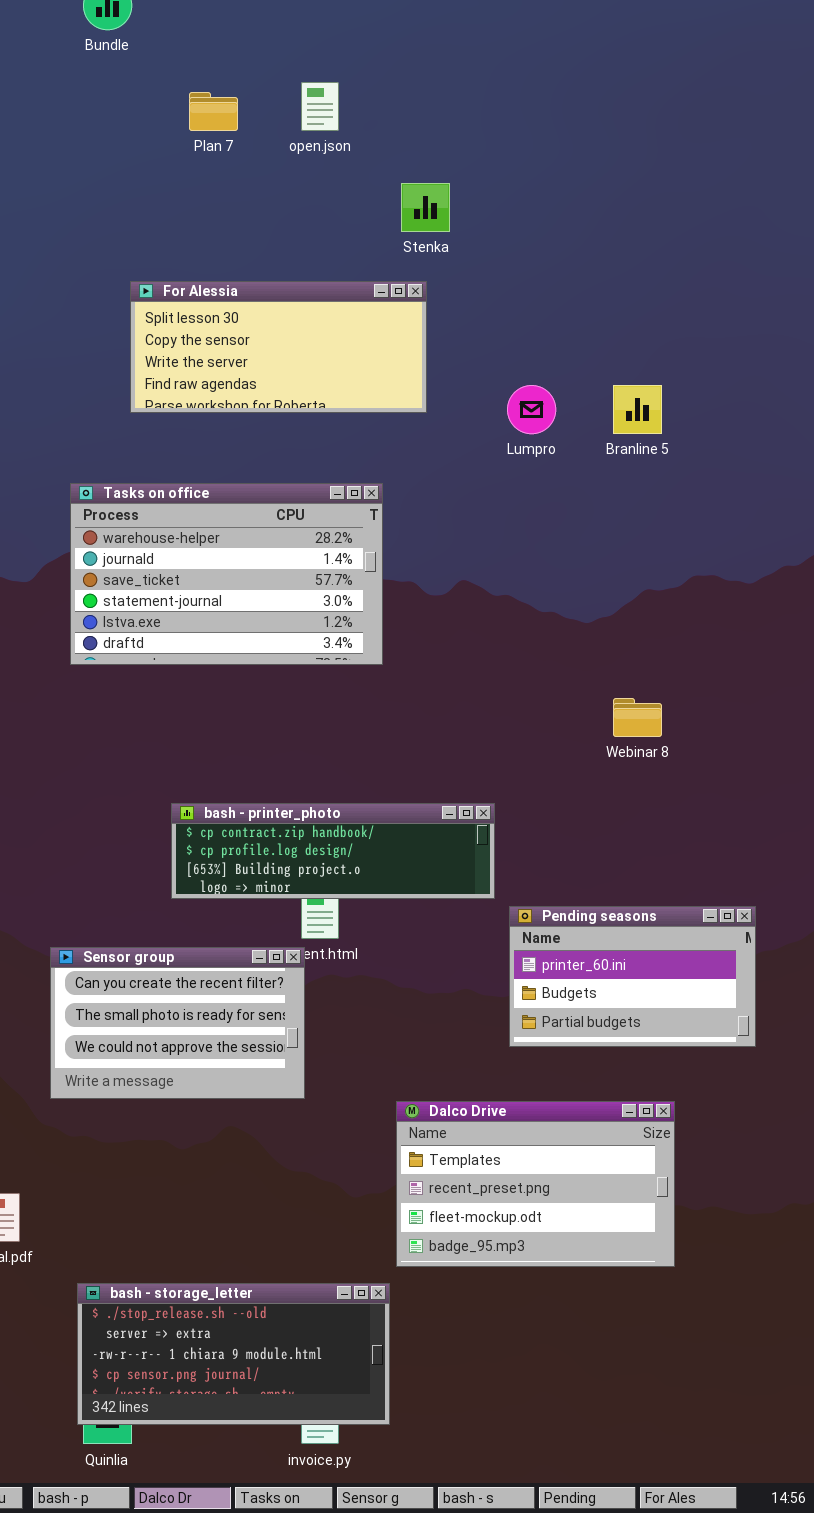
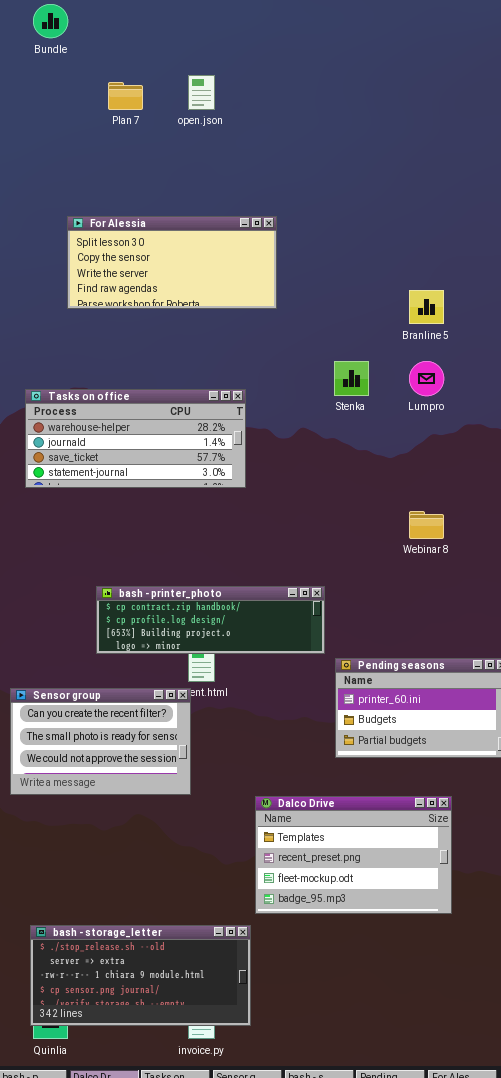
Stenka: [401,183,450,232] -> [334,361,369,396], moved
Lumpro: [507,385,556,434] -> [409,361,444,396], moved
Tasks on office: [70,483,383,665] -> [25,389,246,488], resized

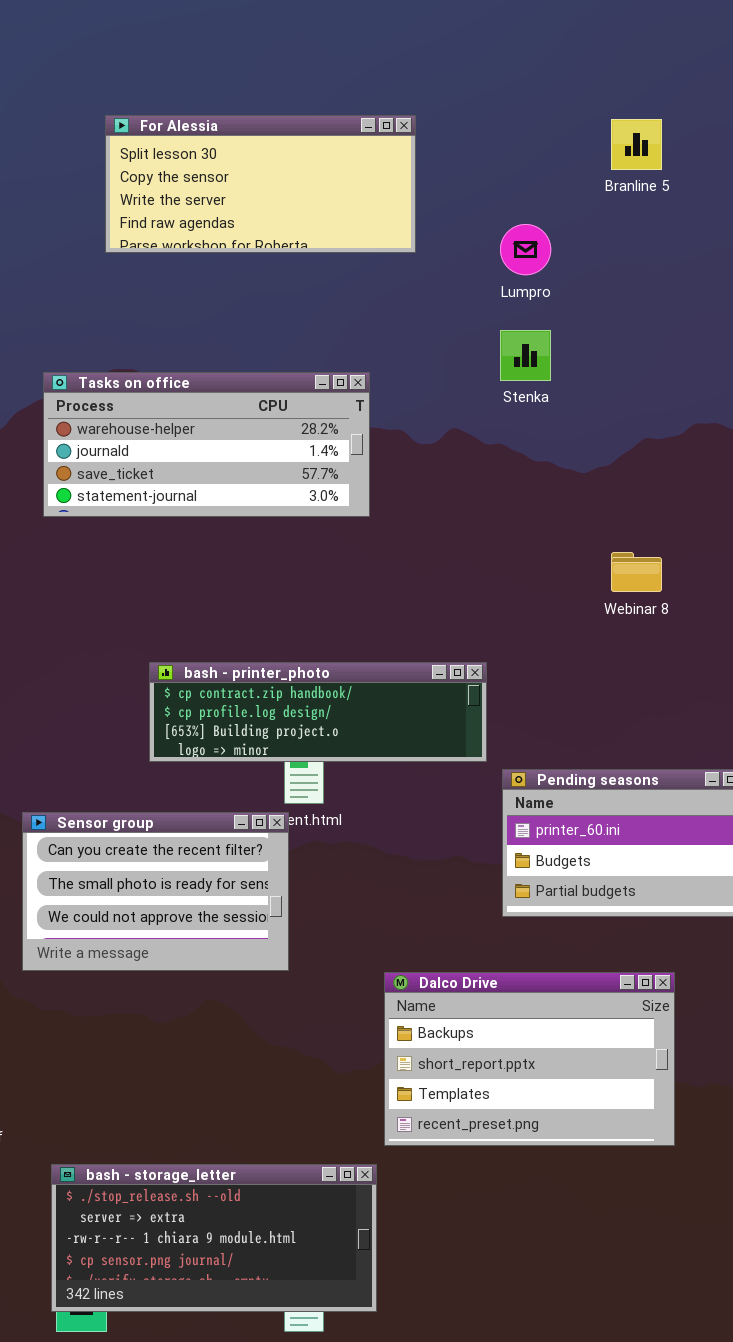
Branline 5: [409,290,444,324] -> [611,119,662,170], moved
Lumpro: [409,361,444,396] -> [500,224,551,275], moved
Dalco Drive: [255,796,452,914] -> [384,972,675,1146], scrolled up 2 rows

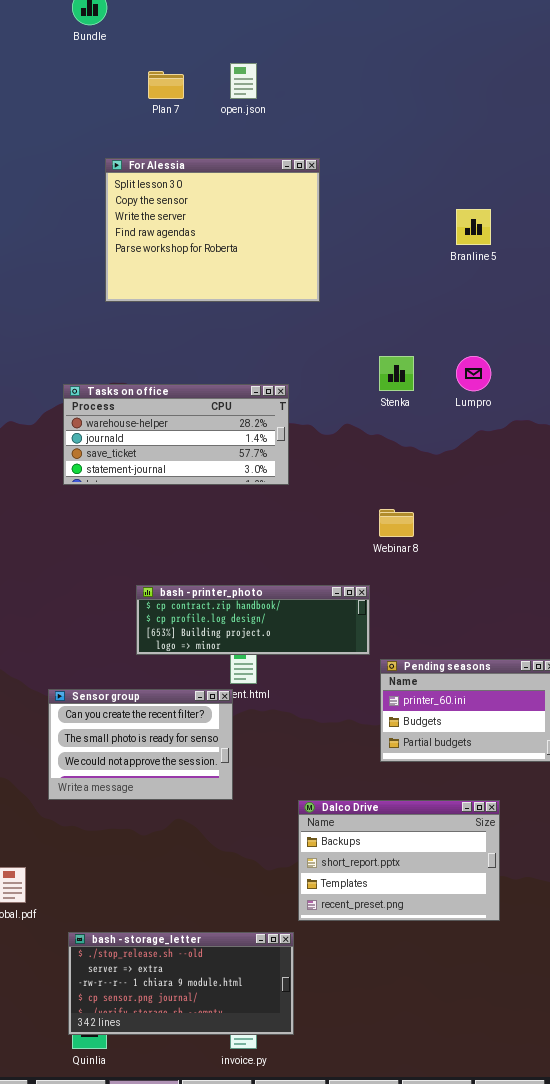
For Alessia: [105,115,416,253] -> [105,158,320,302], resized
Lumpro: [500,224,551,275] -> [456,356,491,391], moved
Webinar 8: [611,552,662,592] -> [379,509,414,537], moved

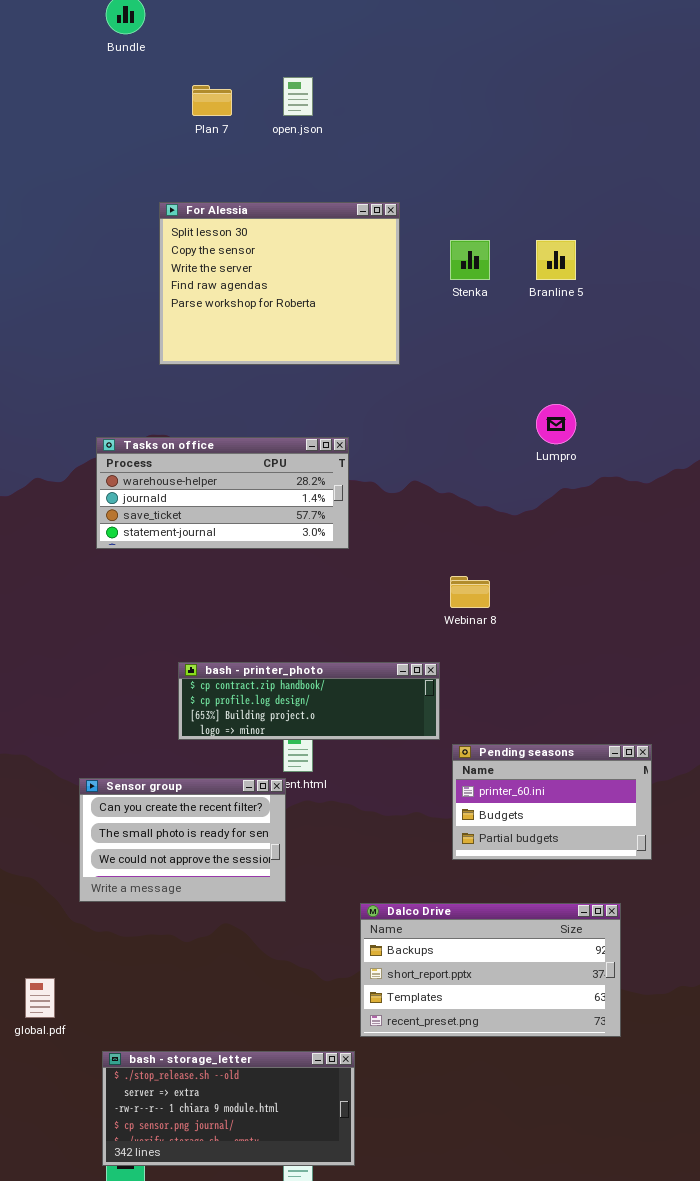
For Alessia: [105,158,320,302] -> [159,202,400,365], moved
Stenka: [379,356,414,391] -> [450,240,490,280], moved
Dalco Drive: [298,800,500,921] -> [360,903,621,1037], resized

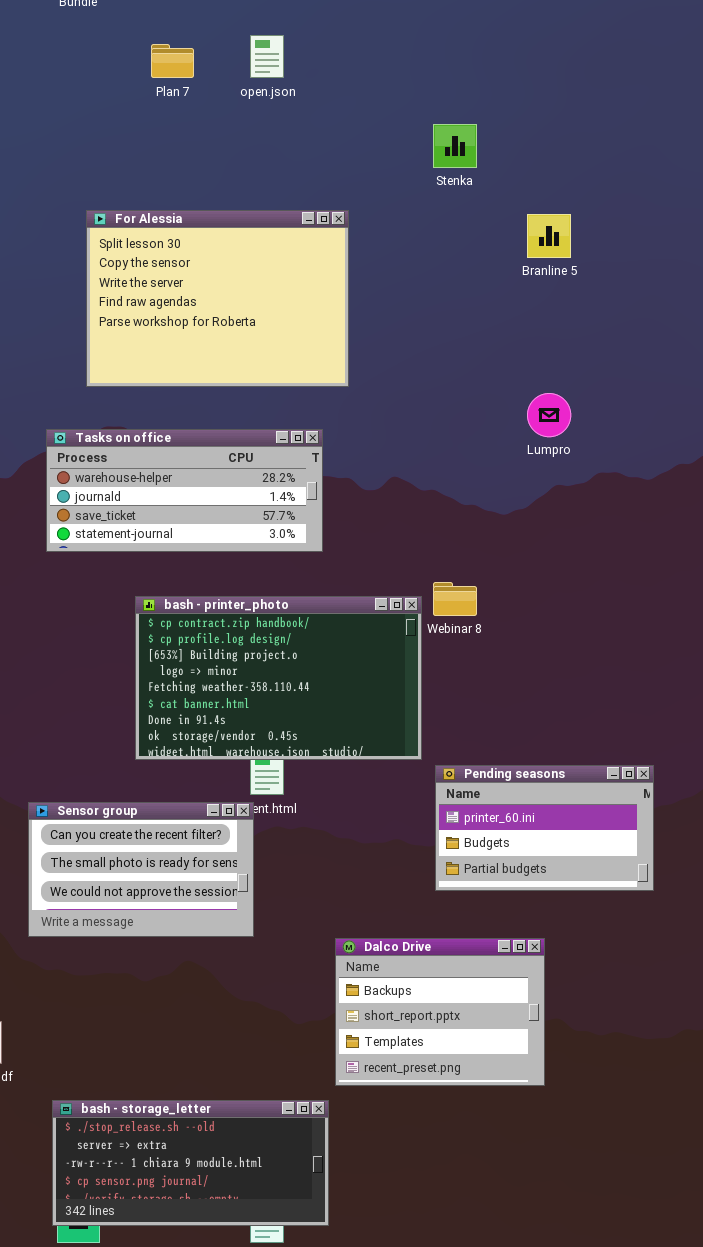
For Alessia: [159,202,400,365] -> [86,210,349,387], moved
Stenka: [450,240,490,280] -> [433,124,477,168], moved
bash - printer_photo: [178,662,440,740] -> [135,596,422,760], resized
Dalco Drive: [360,903,621,1037] -> [335,938,545,1086], resized

